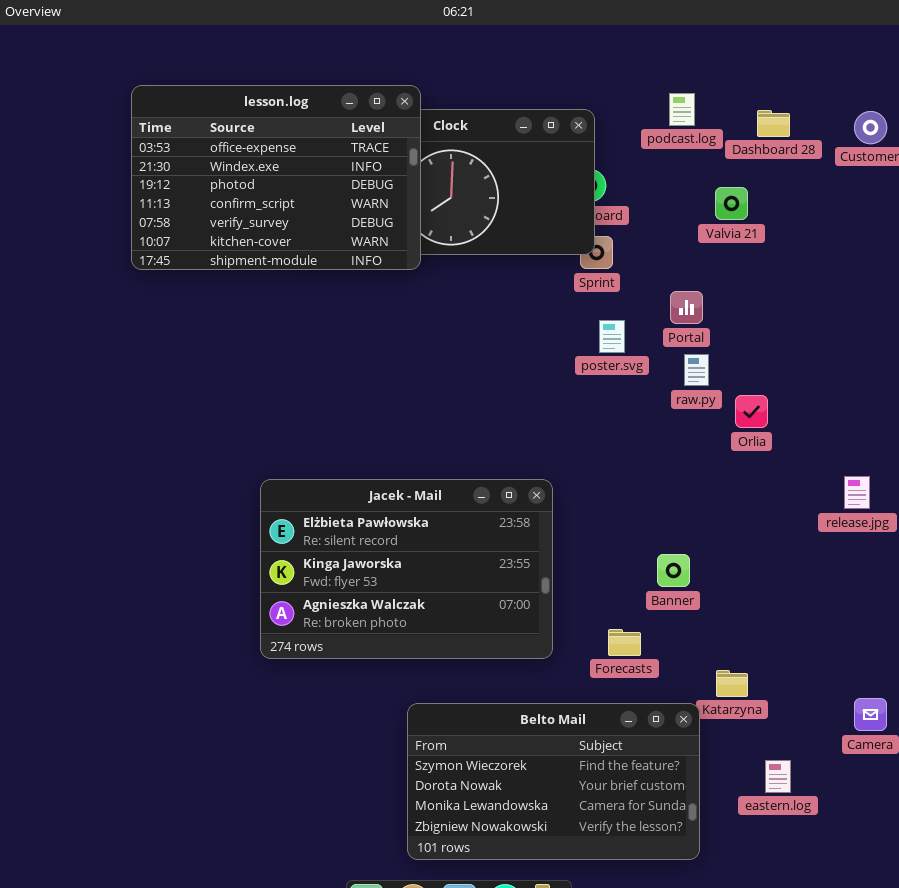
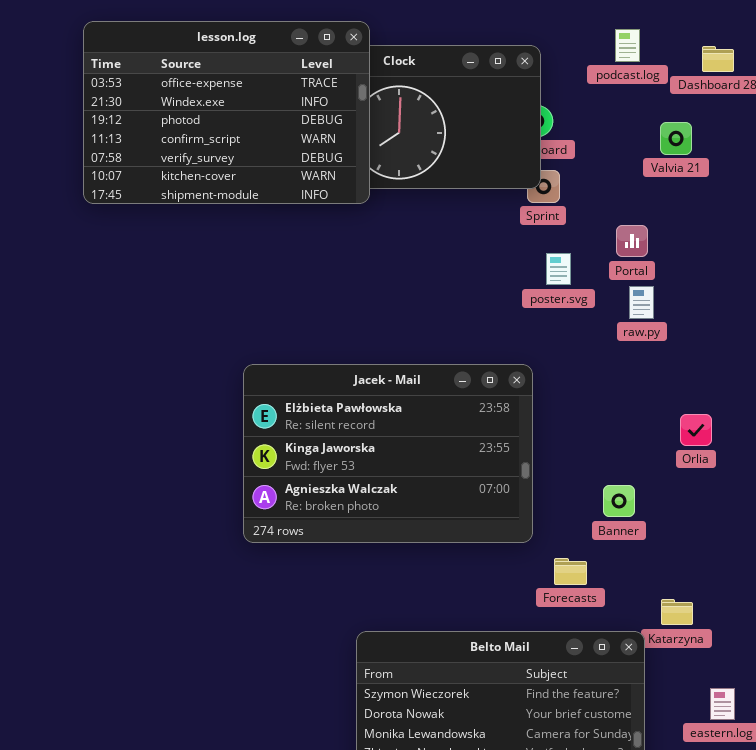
Orlia: [735,395,768,428] -> [680,414,712,446], moved
Jacek - Mail: [260,479,553,659] -> [243,364,533,543], moved

